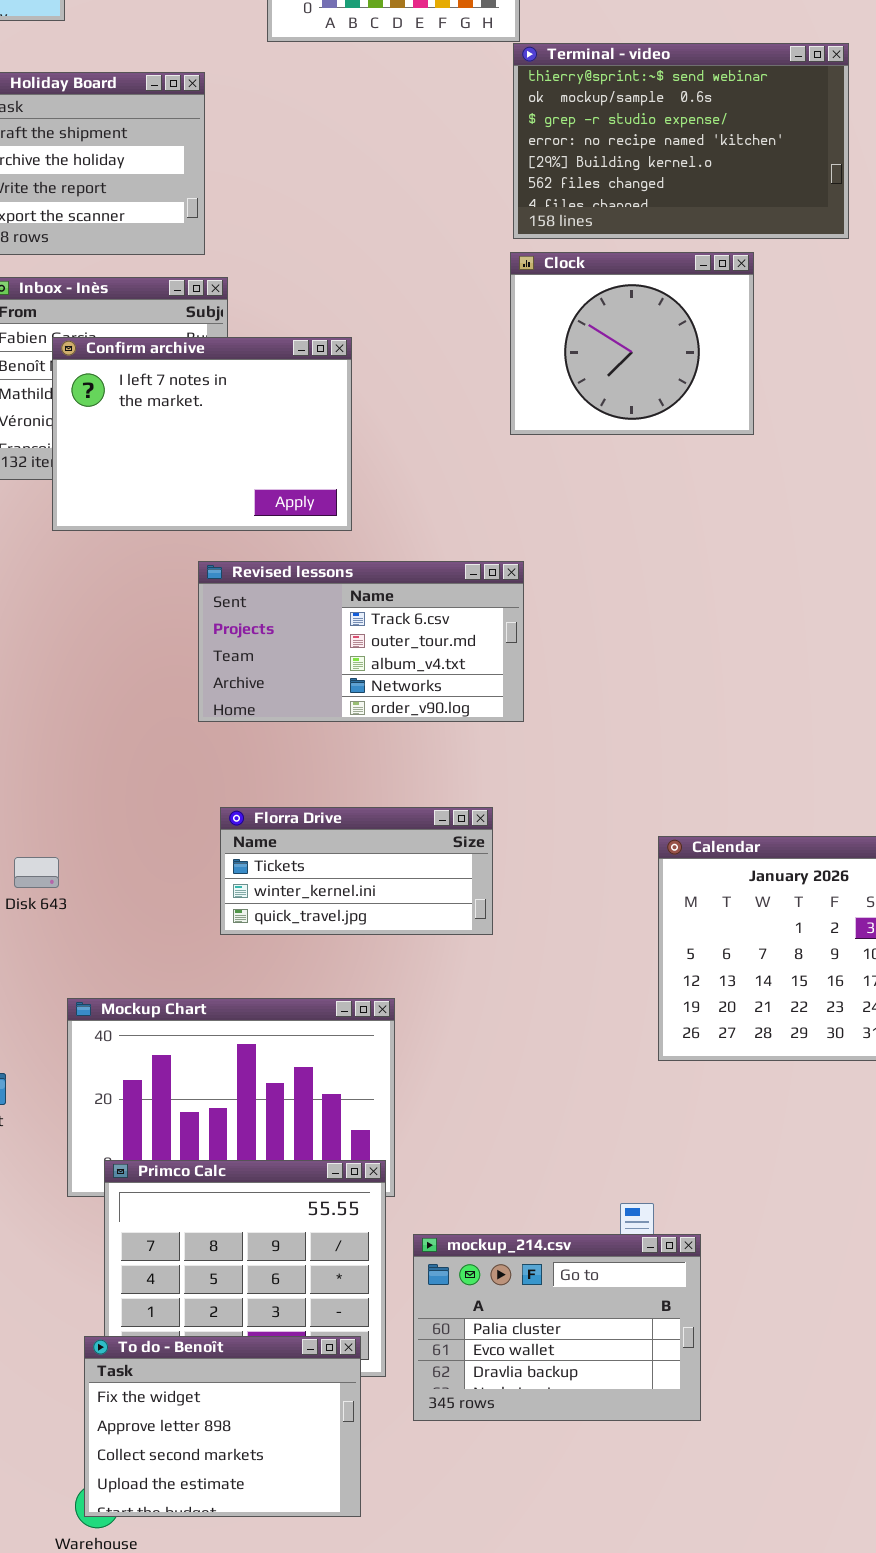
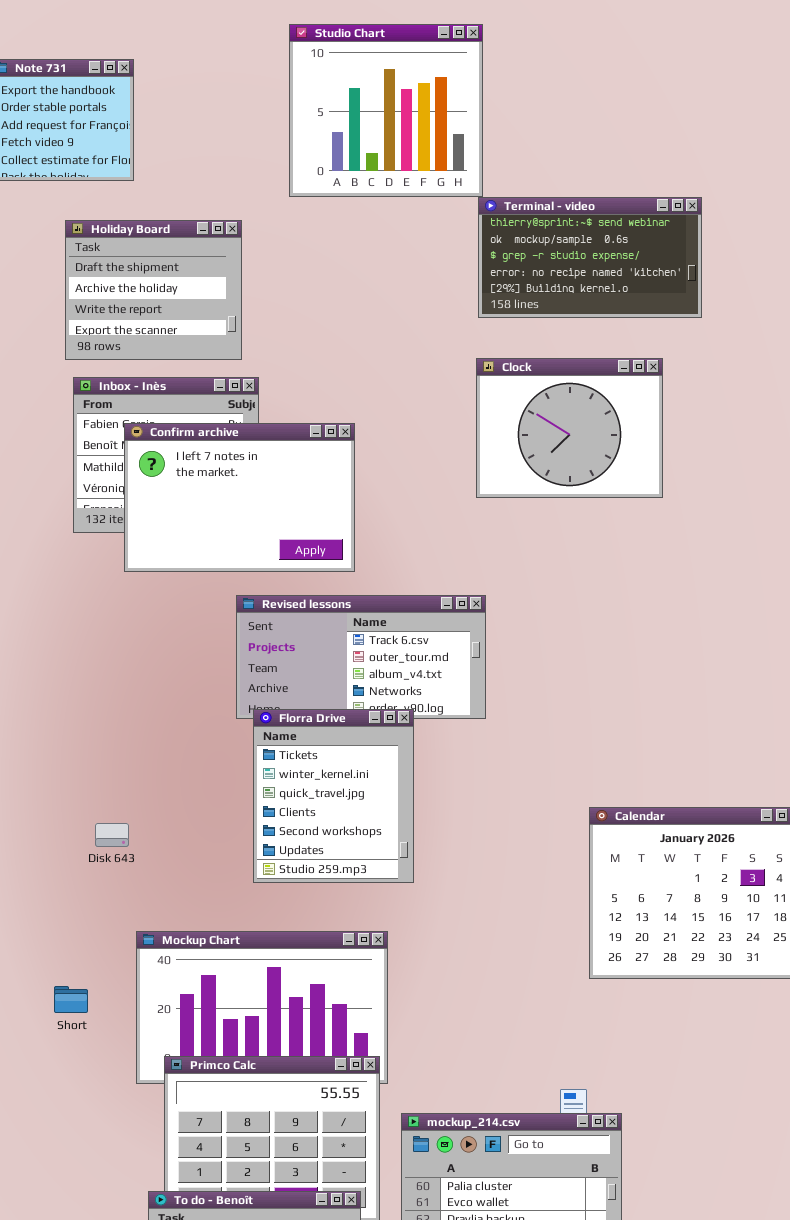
Terminal - video: [513,43,849,239] -> [478,197,702,318], resized
Florra Drive: [220,807,493,935] -> [253,709,414,883], resized

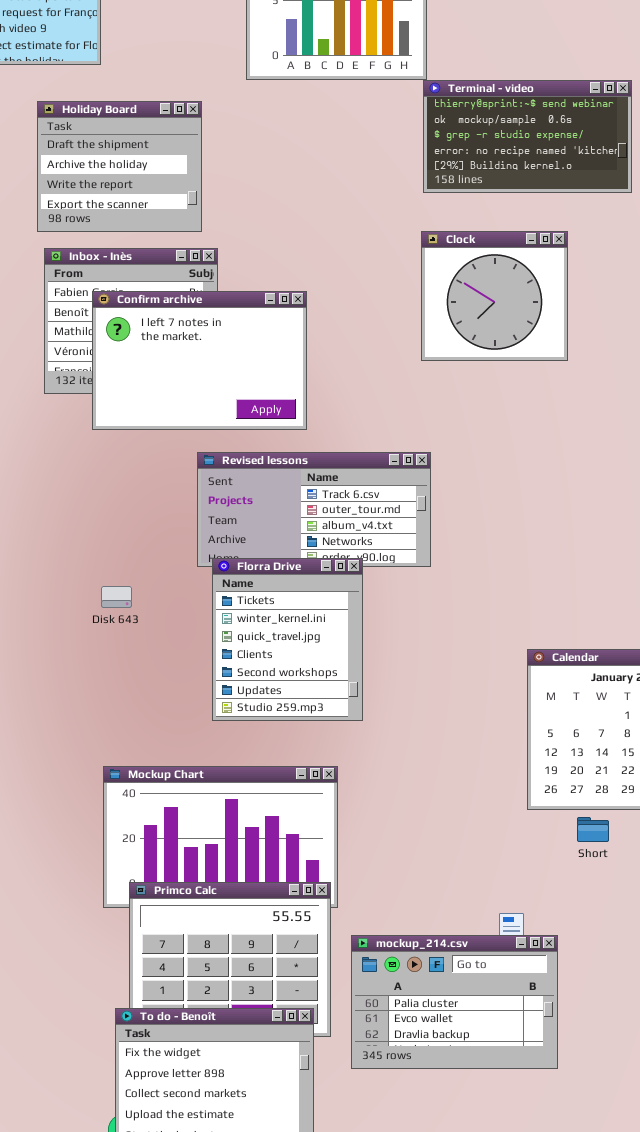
Clock: [476,358,663,498] -> [421,231,568,361], resized
Disk 643: [95,823,129,847] -> [101,586,132,608], moved
Short: [54,986,88,1013] -> [577,817,609,842], moved

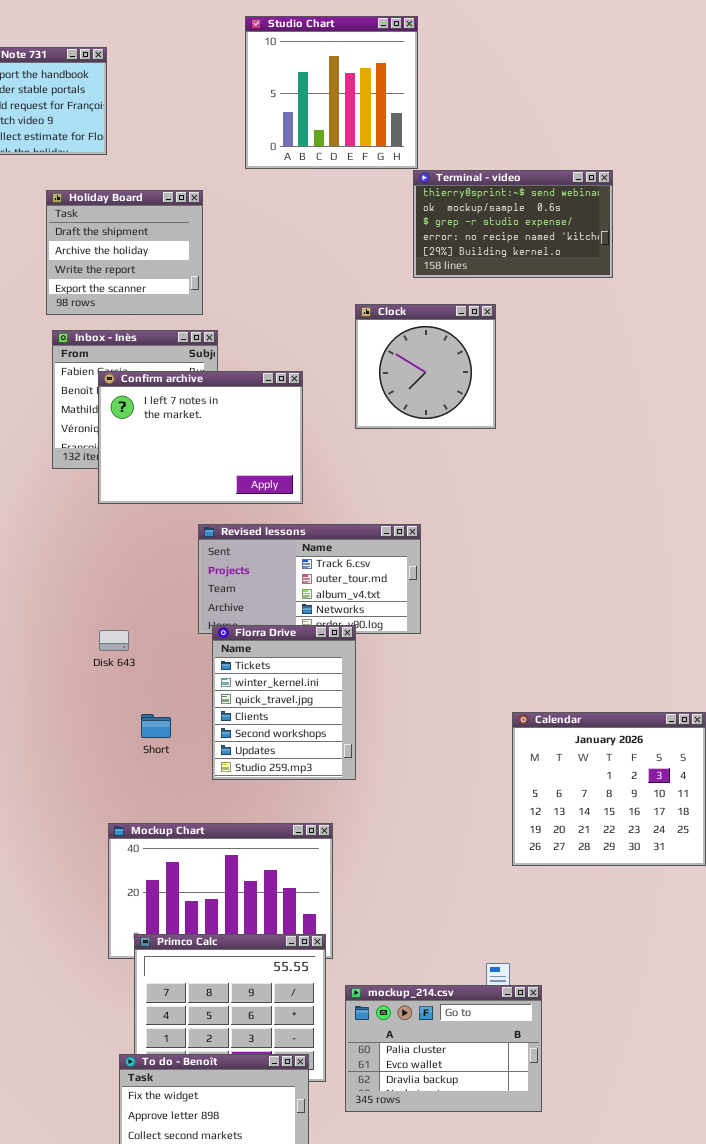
Clock: [421,231,568,361] -> [355,304,496,429], moved
Disk 643: [101,586,132,608] -> [99,630,129,651], moved
Short: [577,817,609,842] -> [141,714,171,738], moved

